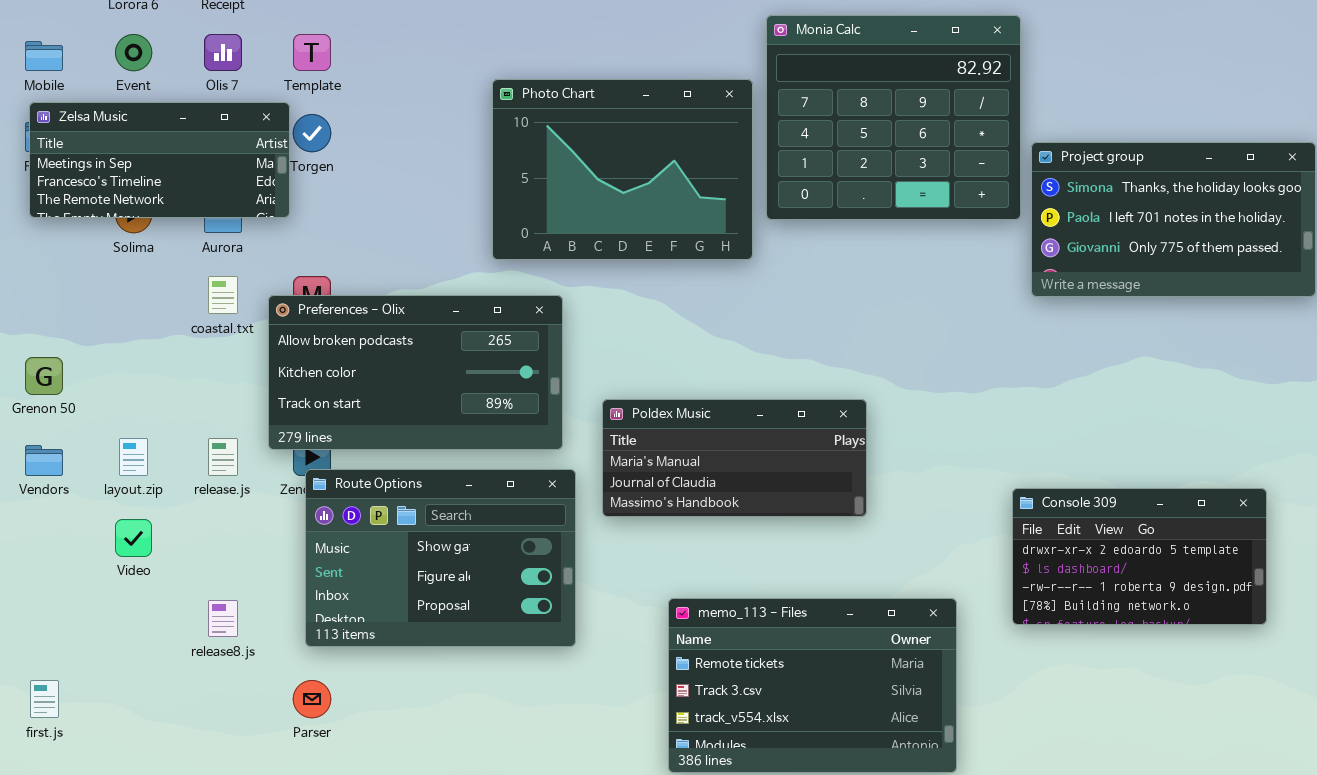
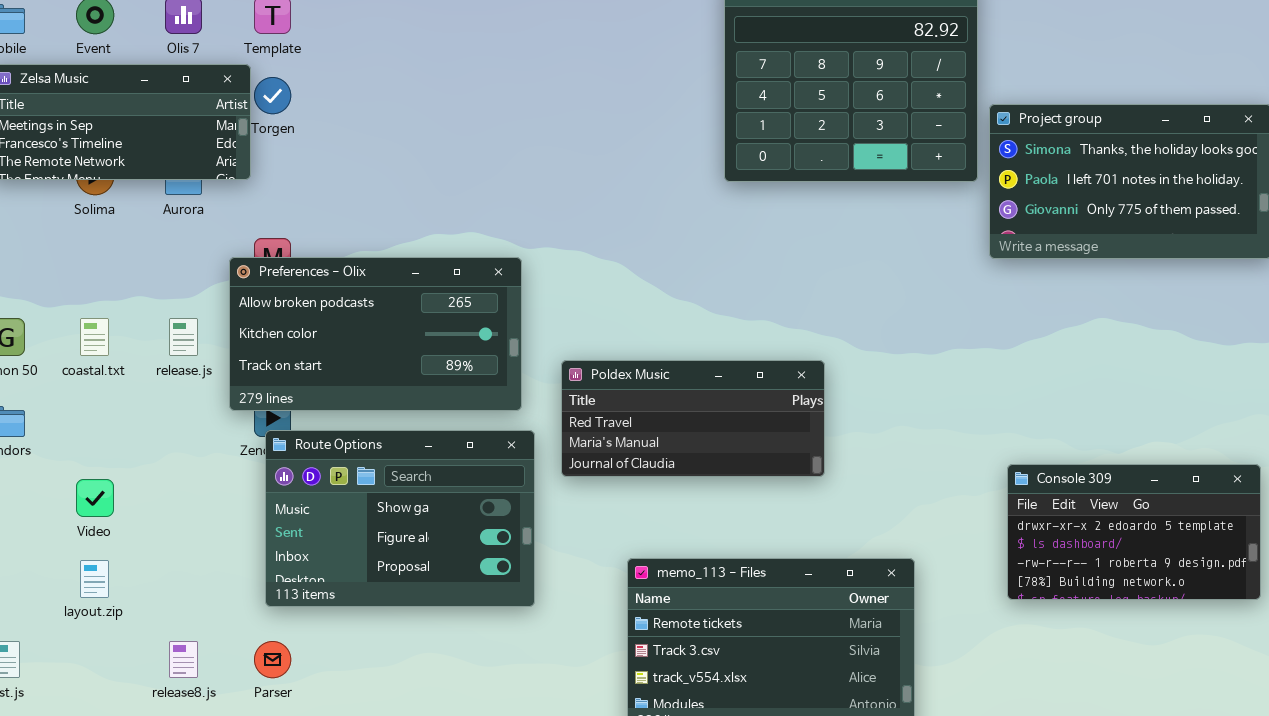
Photo Chart: [492,79,753,260] -> none, closed
coastal.txt: [208,276,238,314] -> [80,318,109,356], moved
Poldex Music: [602,399,867,517] -> [561,360,825,477], scrolled up 1 row
layout.zip: [119,438,148,476] -> [80,560,109,598], moved
release.js: [208,438,238,476] -> [169,318,198,356], moved
Console 309: [1012,488,1267,625] -> [1007,464,1261,600], moved
release8.js: [208,600,238,637] -> [169,641,198,678], moved

